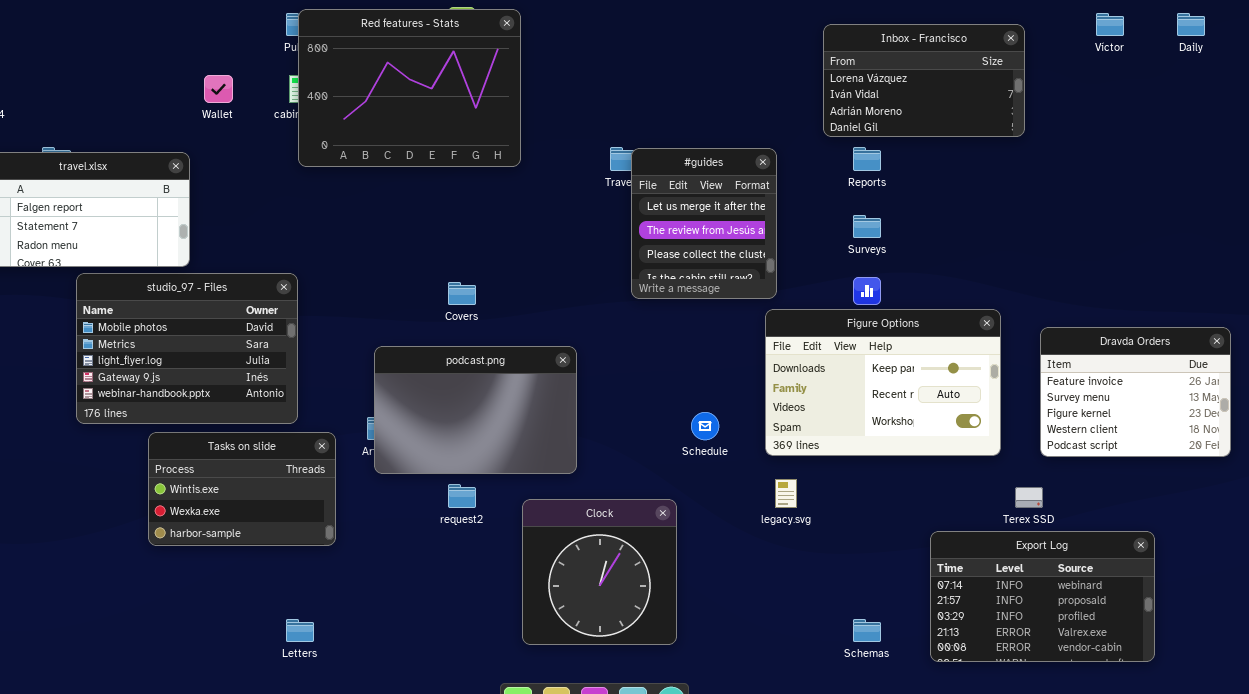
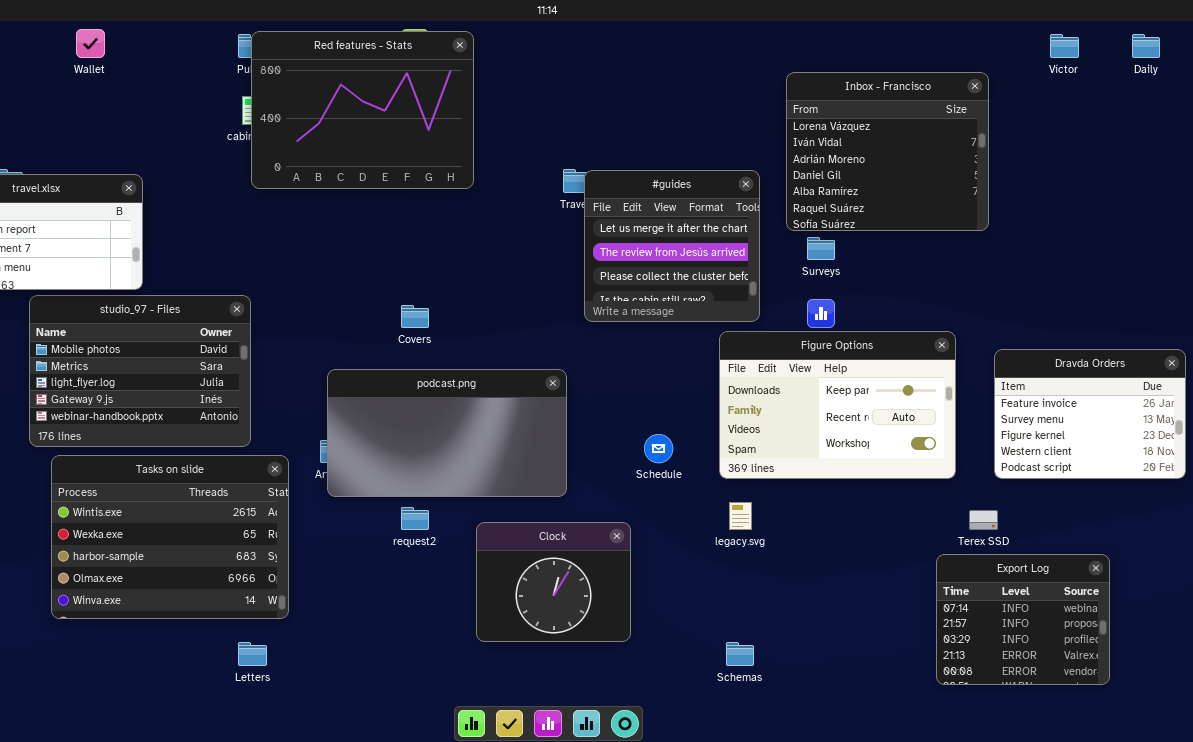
Inbox - Francisco: [823,24,1025,137] -> [786,72,989,231], moved, resized
Wallet: [204,75,233,103] -> [76,29,105,58], moved
#guides: [631,148,777,299] -> [584,170,760,322], resized
podcast.png: [374,346,577,474] -> [327,369,567,497], resized
Tasks on slide: [148,432,336,546] -> [51,455,289,619], resized
Clock: [522,499,677,645] -> [476,522,631,642], resized
Export Log: [930,531,1155,662] -> [936,554,1110,685], resized
Schemas: [853,619,881,642] -> [726,642,754,666], moved

